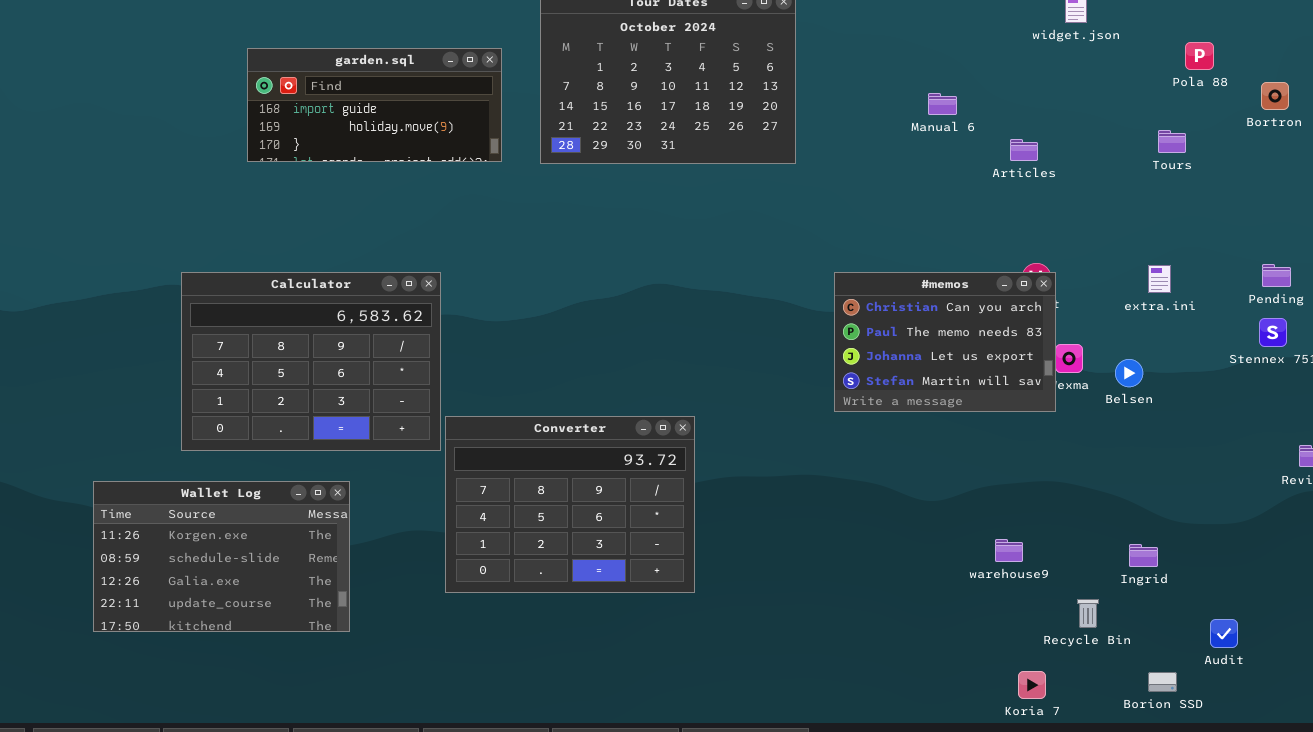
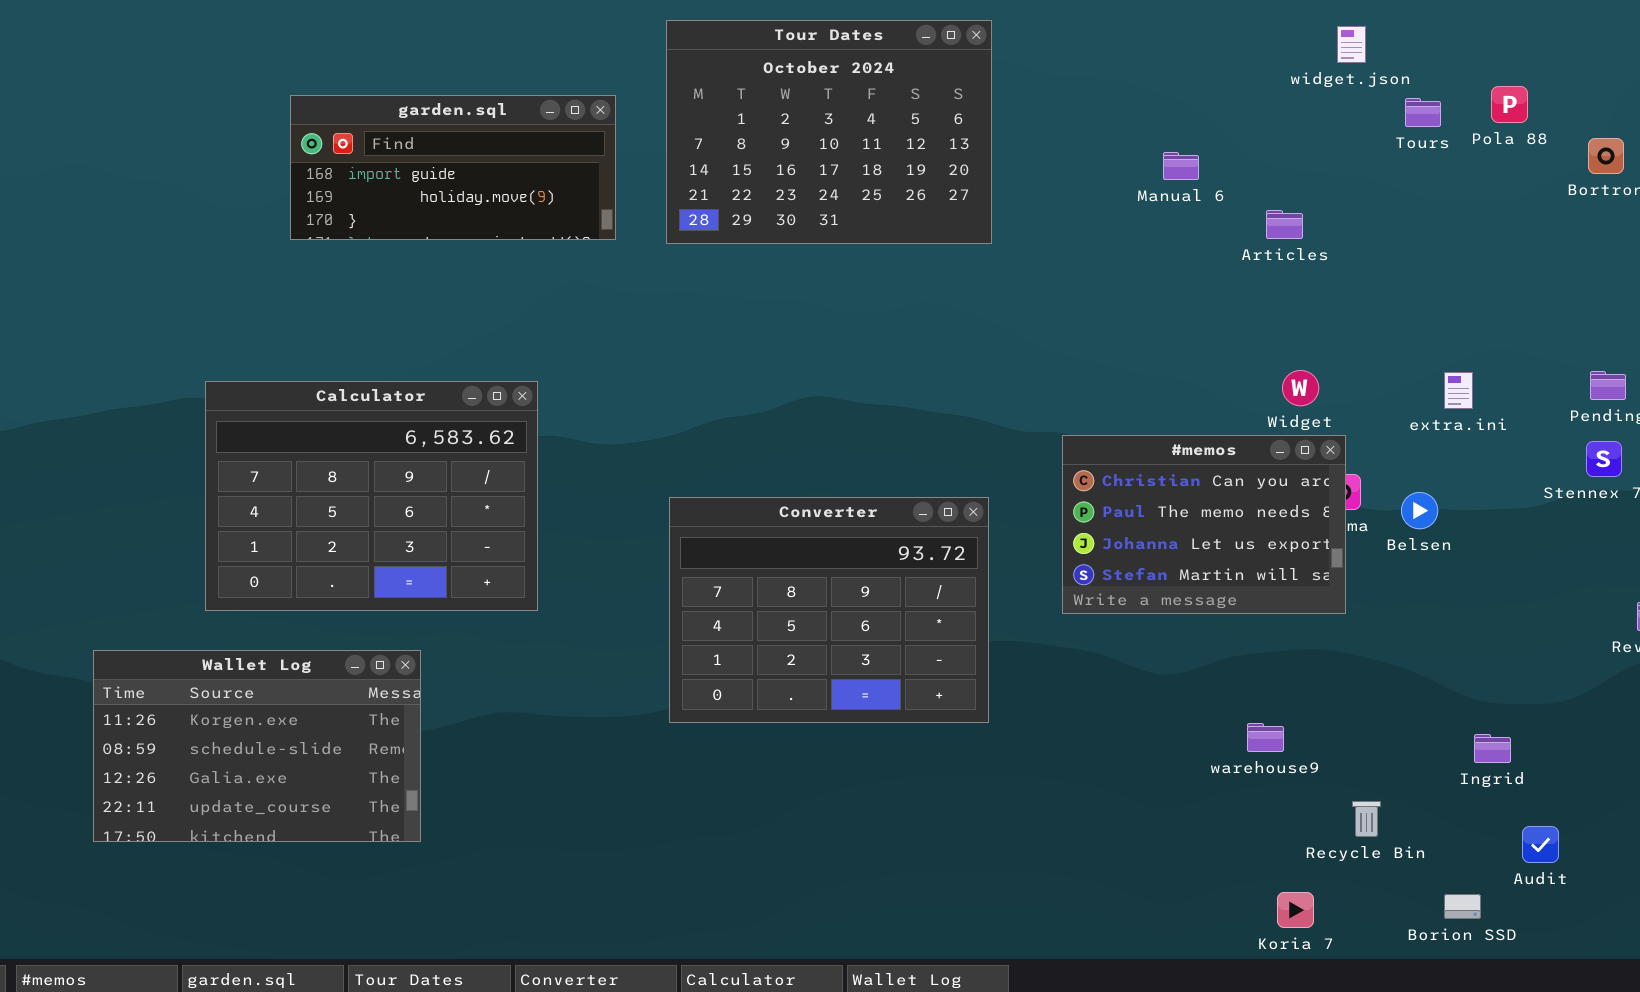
Tours: [1158,130,1186,153] -> [1405,98,1441,127], moved
#memos: [834,272,1056,412] -> [1062,435,1346,614], moved
Converter: [445,416,695,593] -> [669,497,989,723], moved
Ingrid: [1129,544,1158,567] -> [1474,734,1511,763], moved

